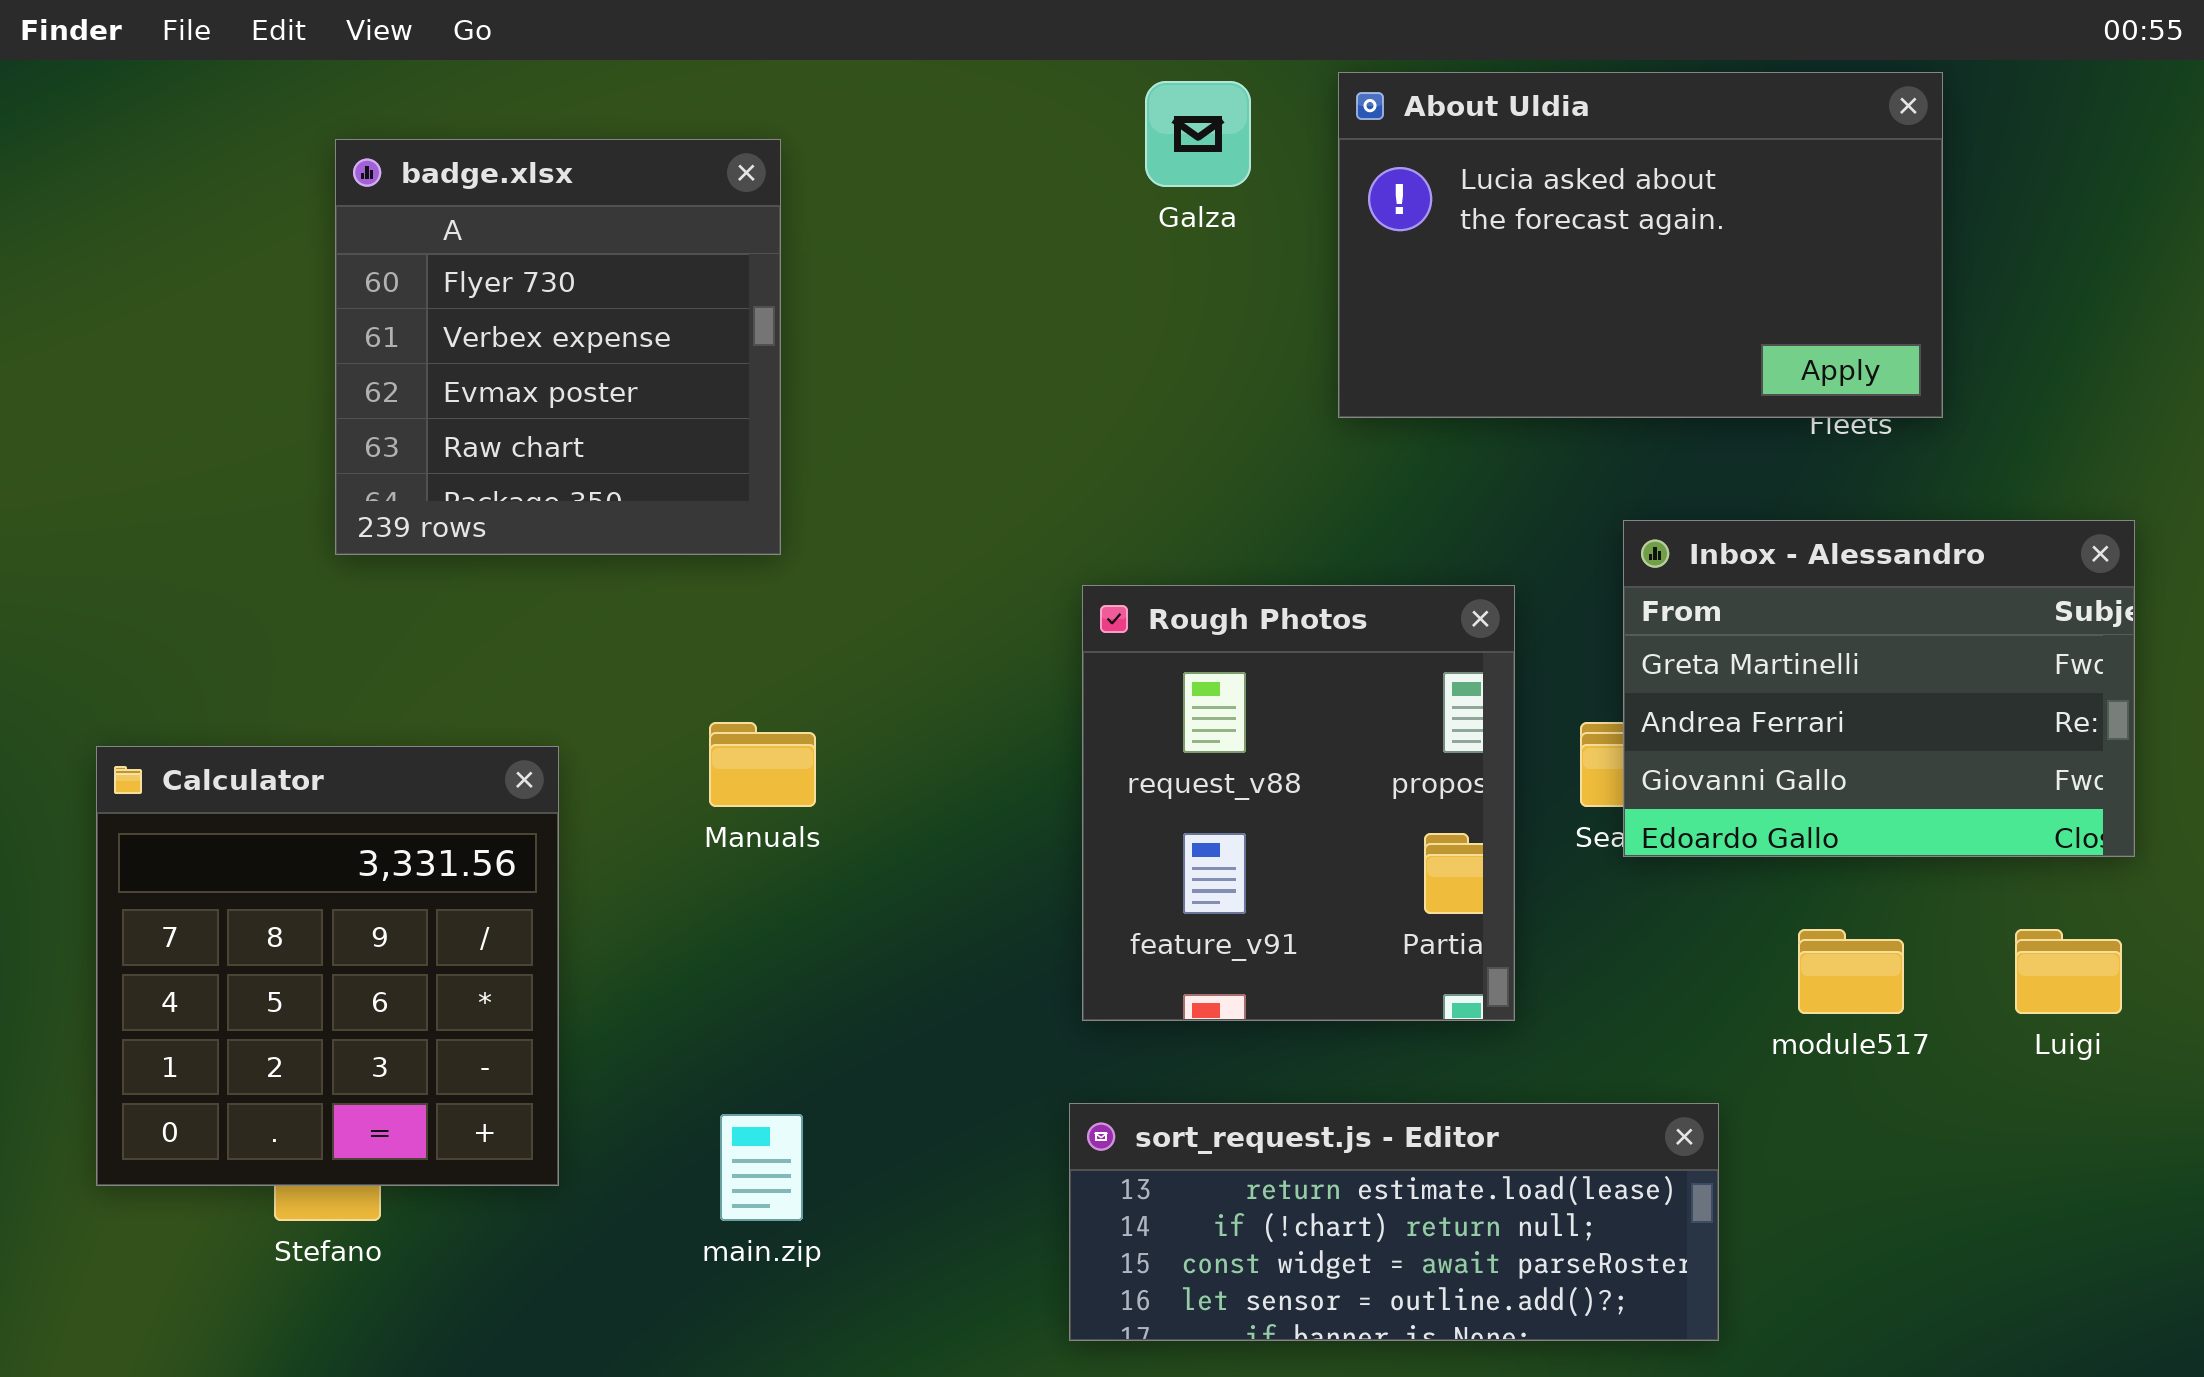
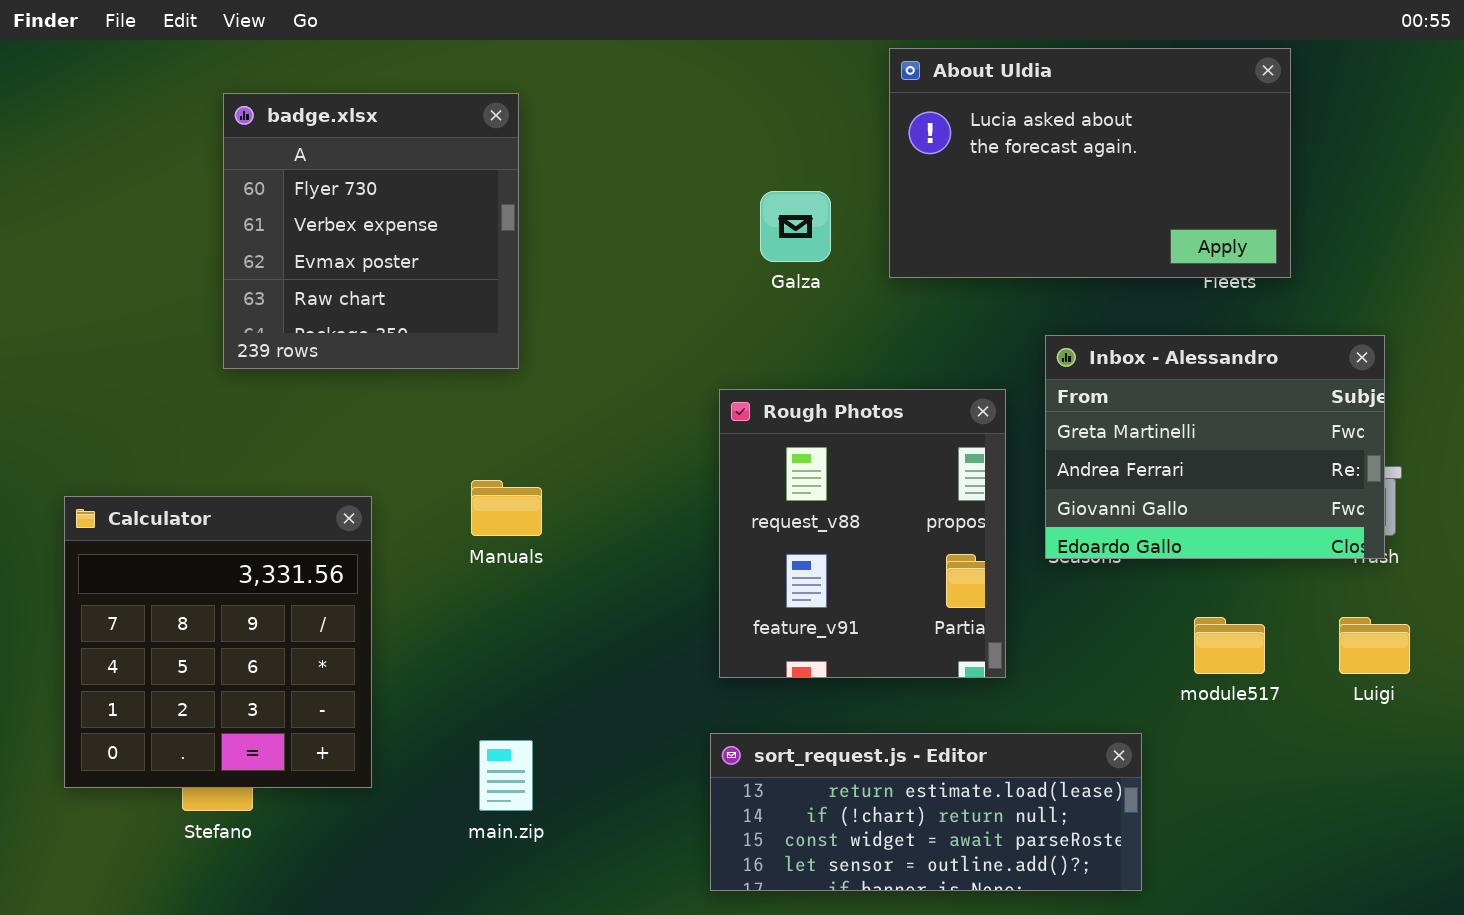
Galza: [1145,81,1251,187] -> [760,191,831,262], moved
Inbox - Alessandro: [1623,520,2135,857] -> [1045,335,1385,559], moved

